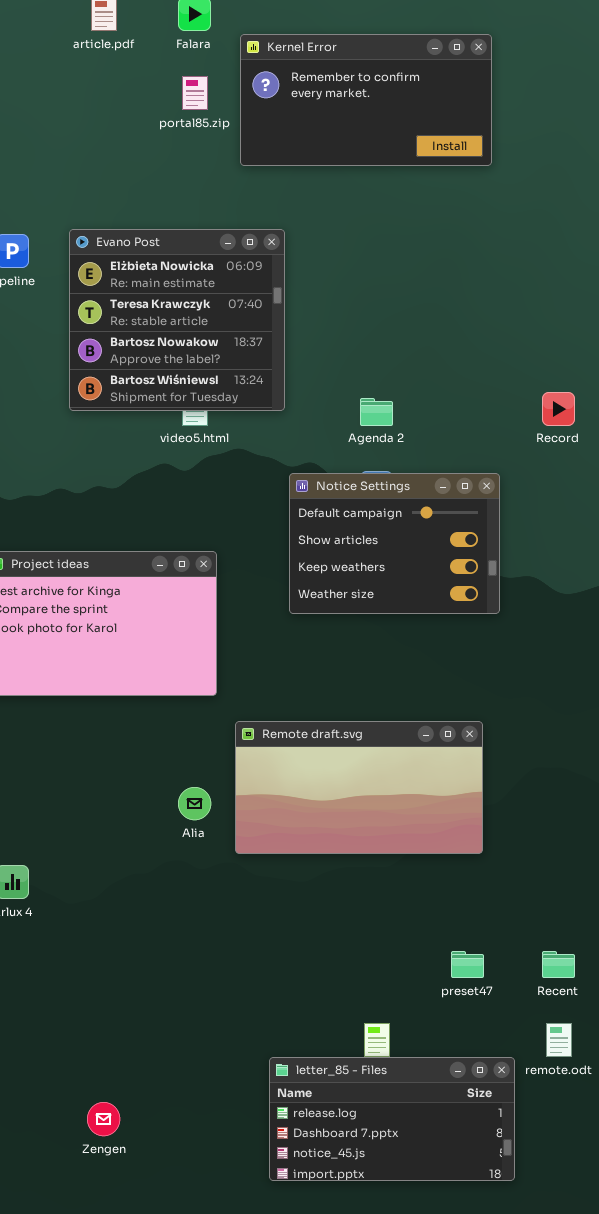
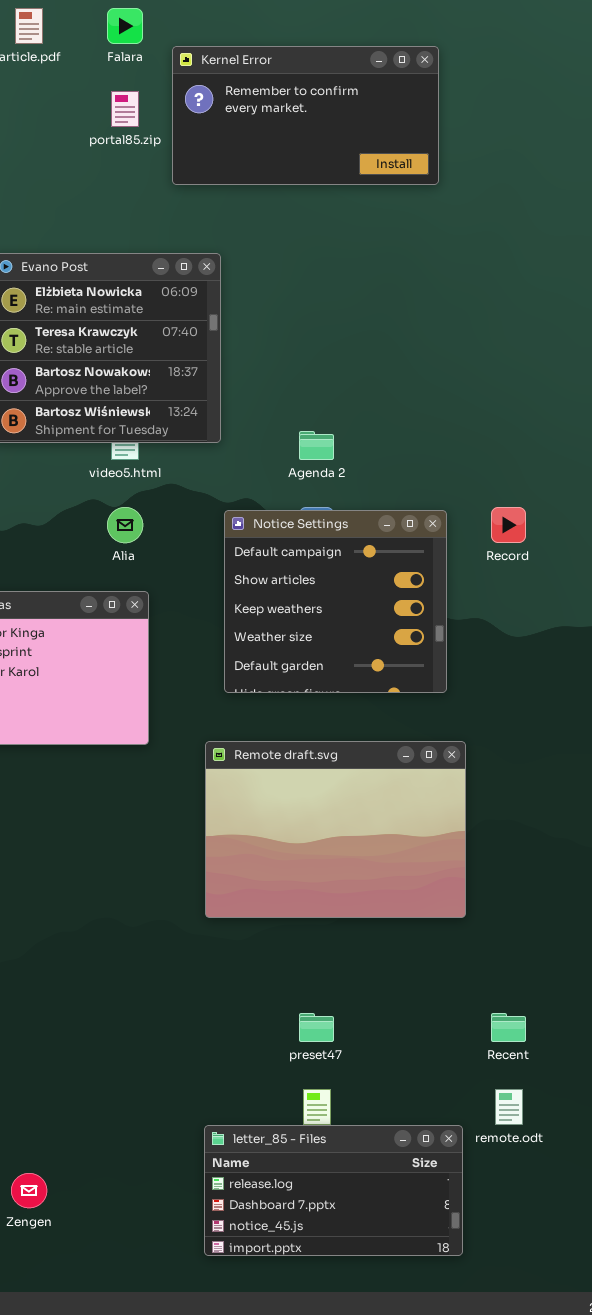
Record: [542,392,575,426] -> [491,507,526,543], moved
Notice Settings: [289,473,500,614] -> [224,510,447,693], resized
Remote draft.svg: [235,721,483,854] -> [205,741,466,918], moved, resized
Alia: [178,787,211,820] -> [107,507,143,543], moved
preset47: [451,951,484,978] -> [299,1013,334,1042], moved

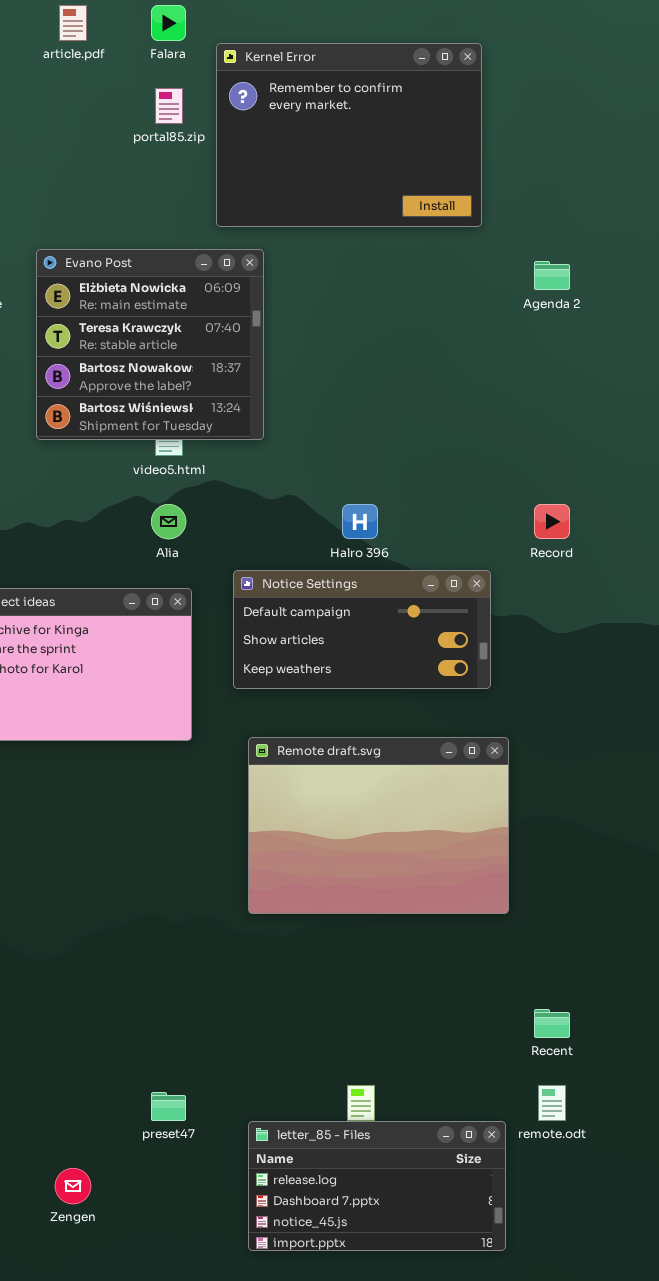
Kernel Error: [172,46,439,185] -> [216,43,482,227], resized
Agenda 2: [299,431,334,460] -> [534,261,570,290], moved
Notice Settings: [224,510,447,693] -> [233,570,491,689], resized
preset47: [299,1013,334,1042] -> [151,1092,186,1121], moved

